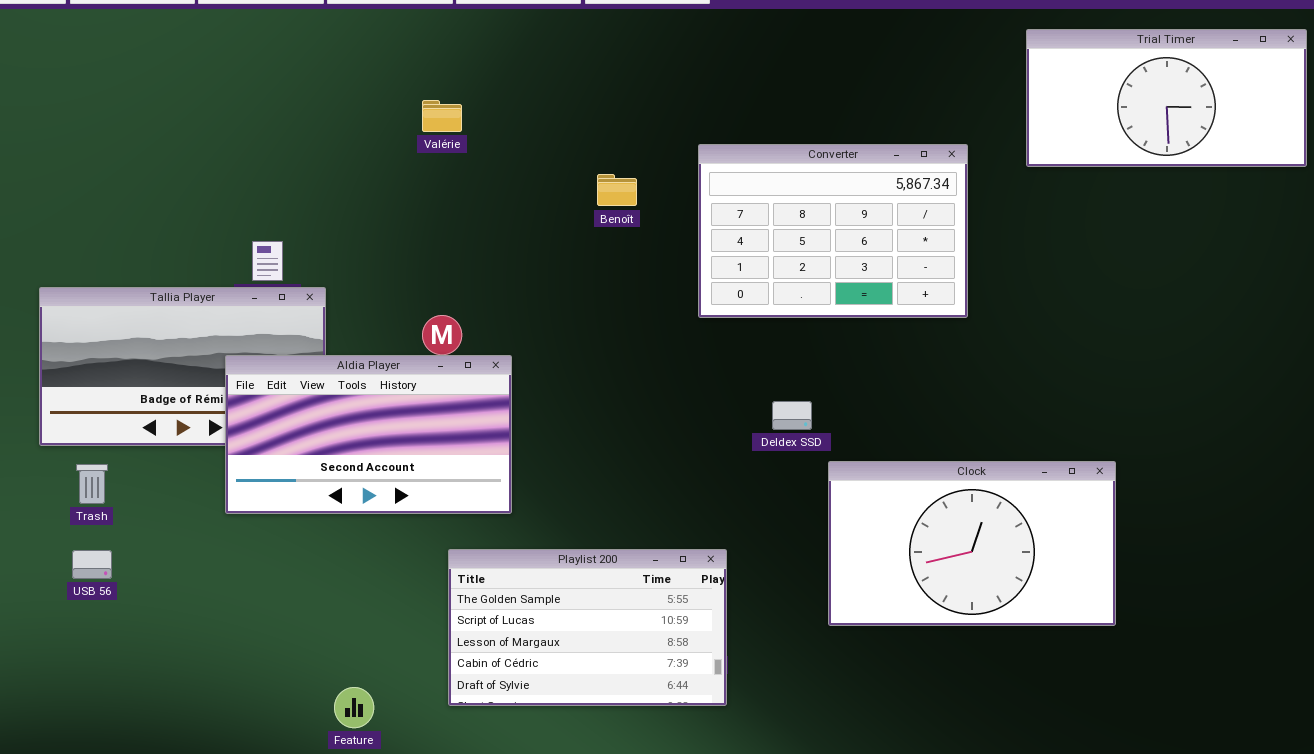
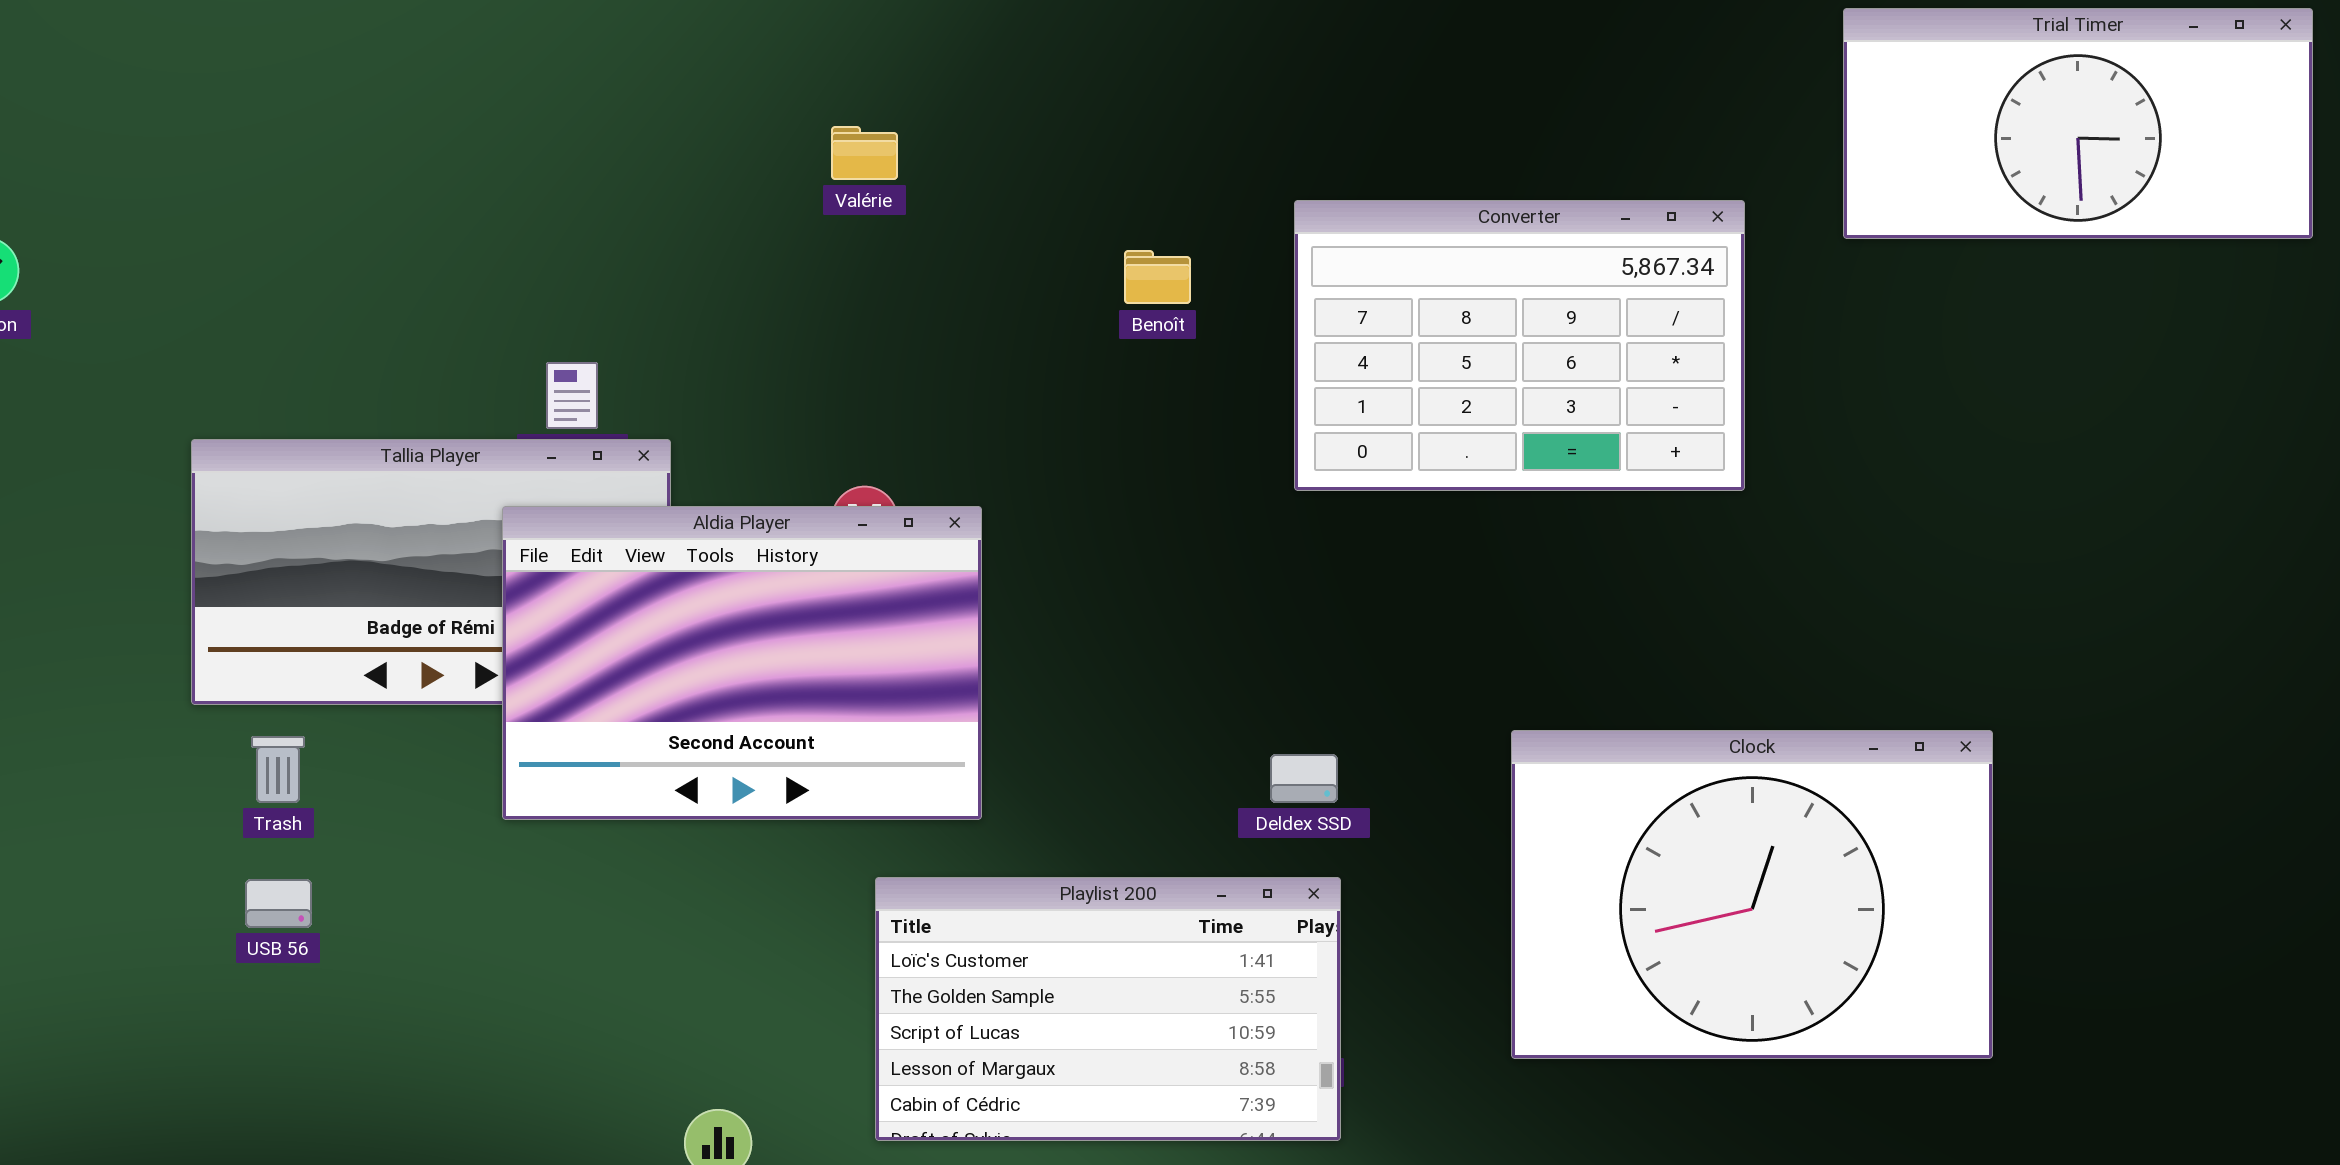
Aldia Player: [225,355,512,514] -> [502,506,982,820], resized
Deldex SSD: [772,401,812,430] -> [1270,754,1338,803], moved
Clock: [828,461,1116,626] -> [1511,730,1993,1059], resized
Playlist 200: [448,549,727,706] -> [875,877,1341,1141], scrolled up 1 row

